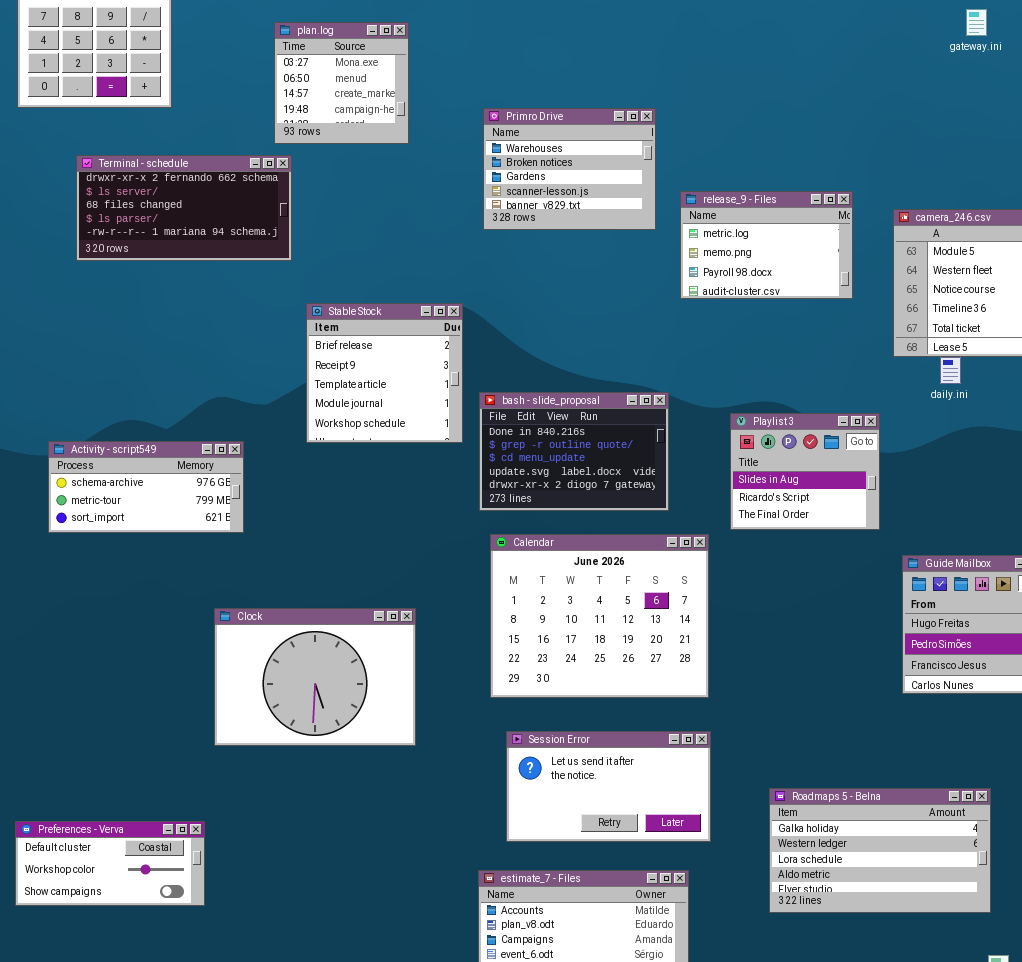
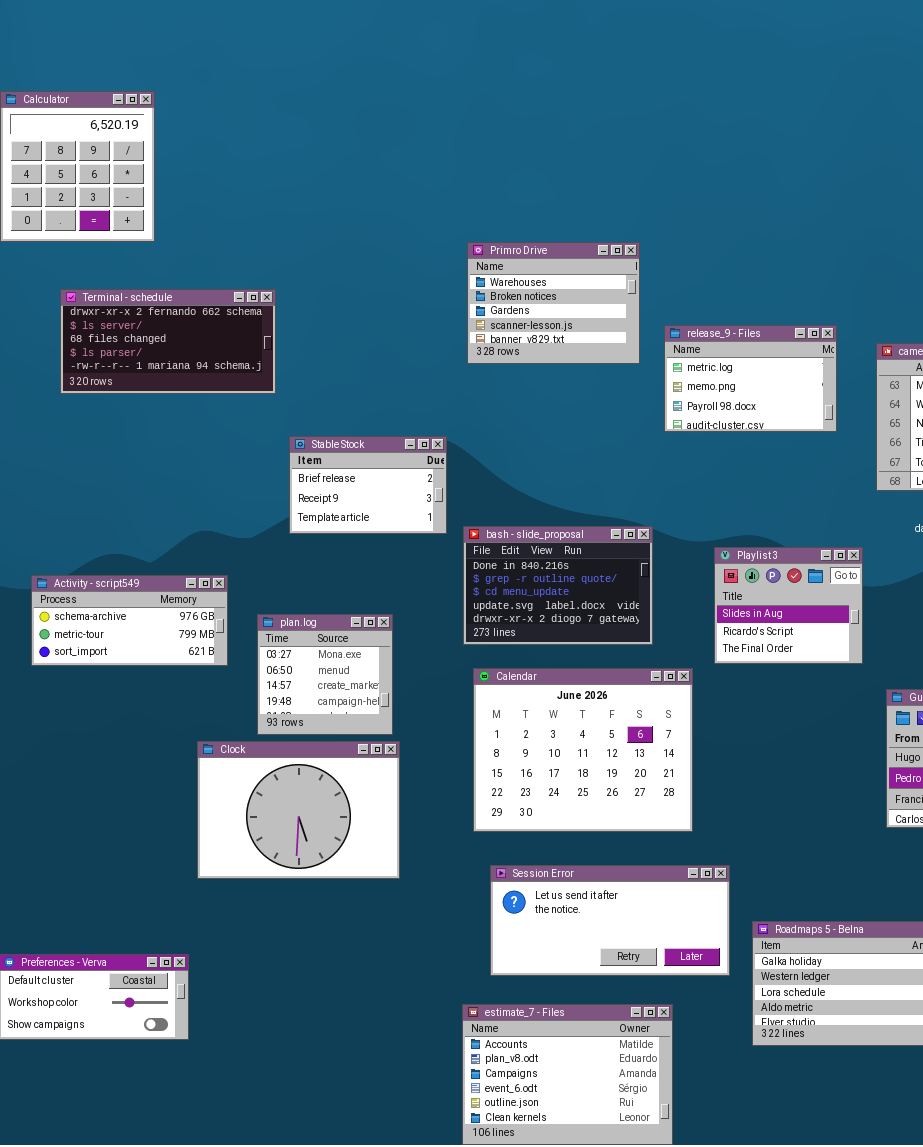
plan.log: [274,22,409,144] -> [257,614,393,735], moved
Stable Stock: [306,303,463,443] -> [289,436,447,534], resized
Session Error: [506,731,711,842] -> [490,865,730,976], resized

